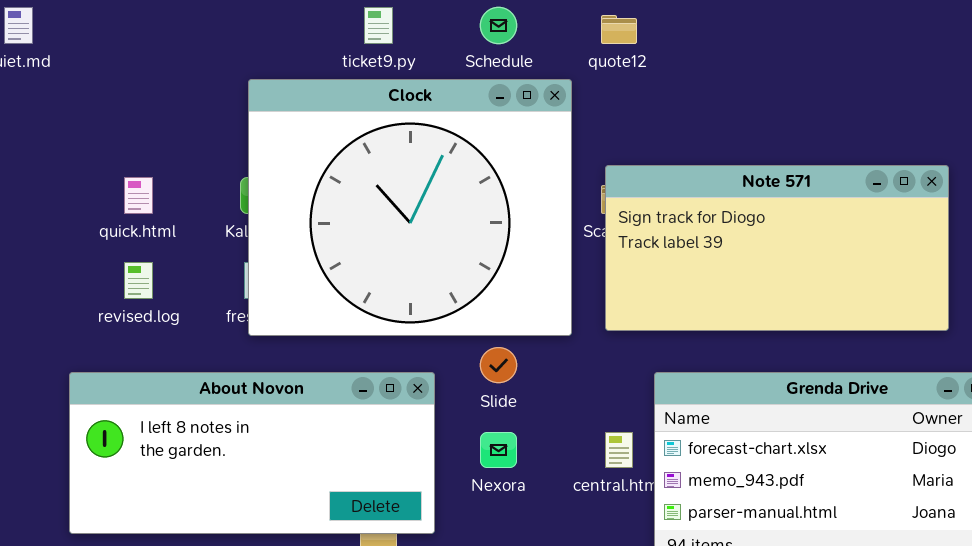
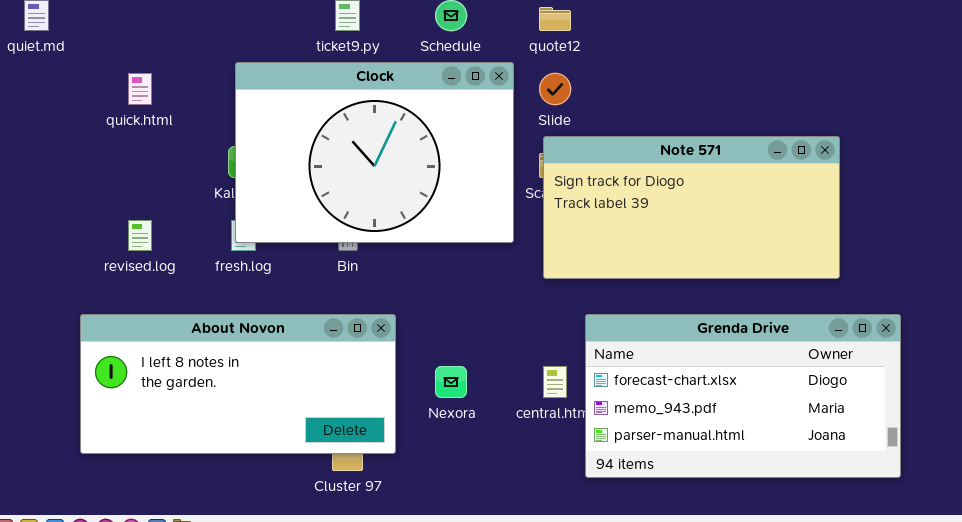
Clock: [248,79,572,336] -> [235,62,514,243], resized
quick.html: [124,177,153,214] -> [128,73,152,105], moved
Slide: [480,347,517,383] -> [539,73,571,105], moved

